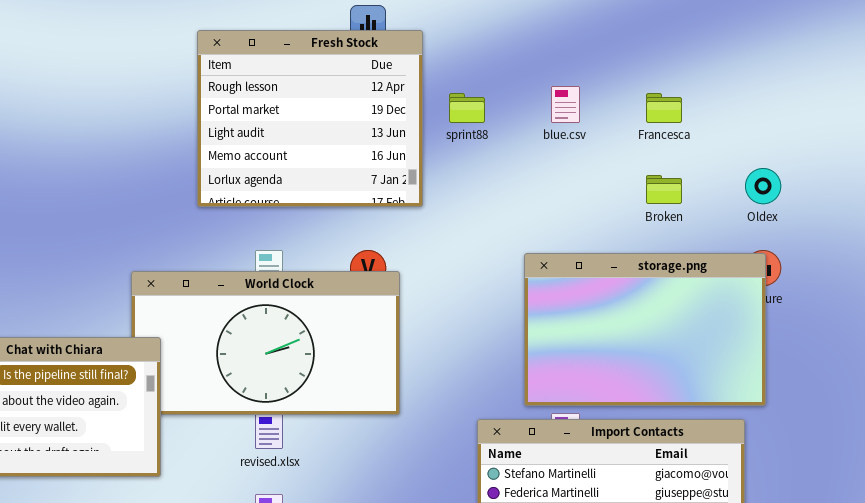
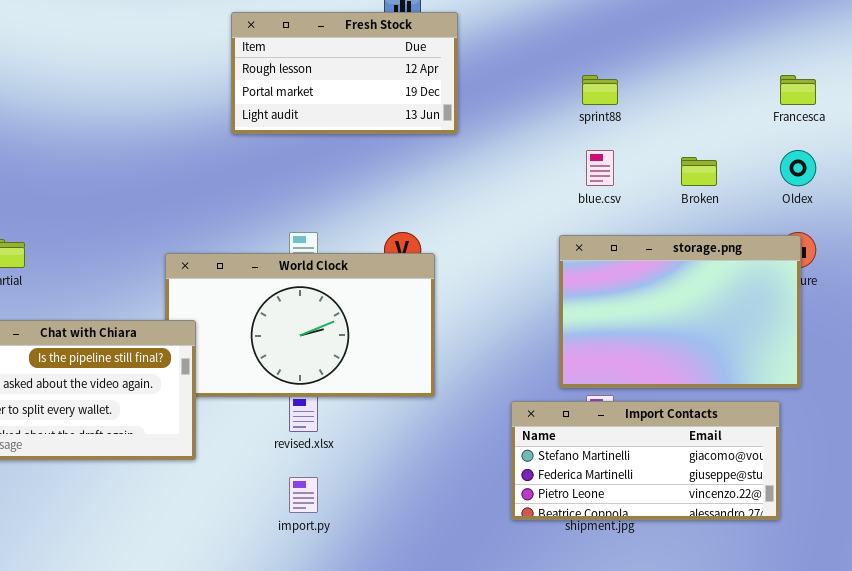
Fresh Stock: [197,30,423,207] -> [231,12,458,134], resized
blue.csv: [551,86,580,123] -> [586,150,614,186], moved
sprint88: [449,93,485,123] -> [582,75,618,105], moved
Francesca: [646,93,682,123] -> [780,75,816,105], moved

